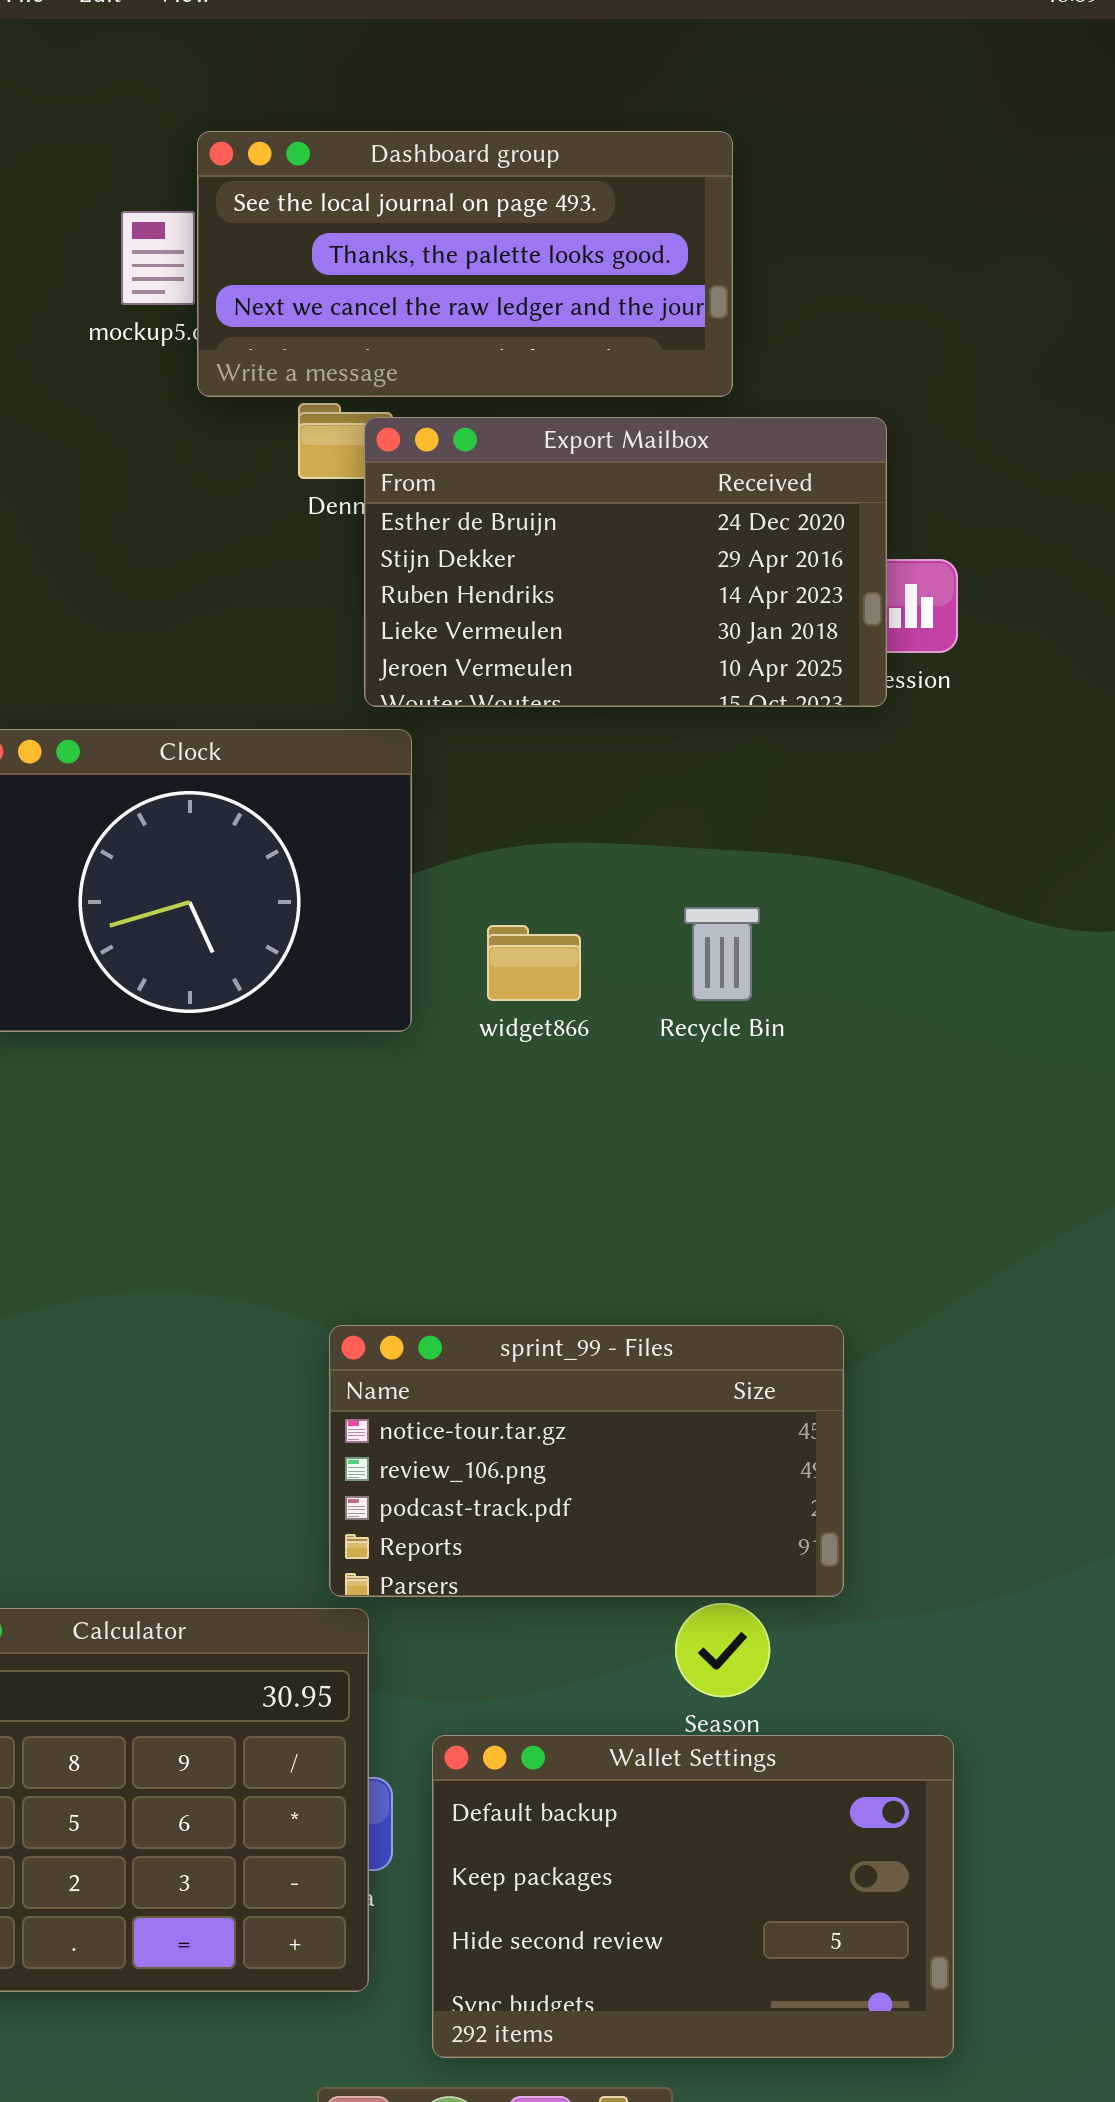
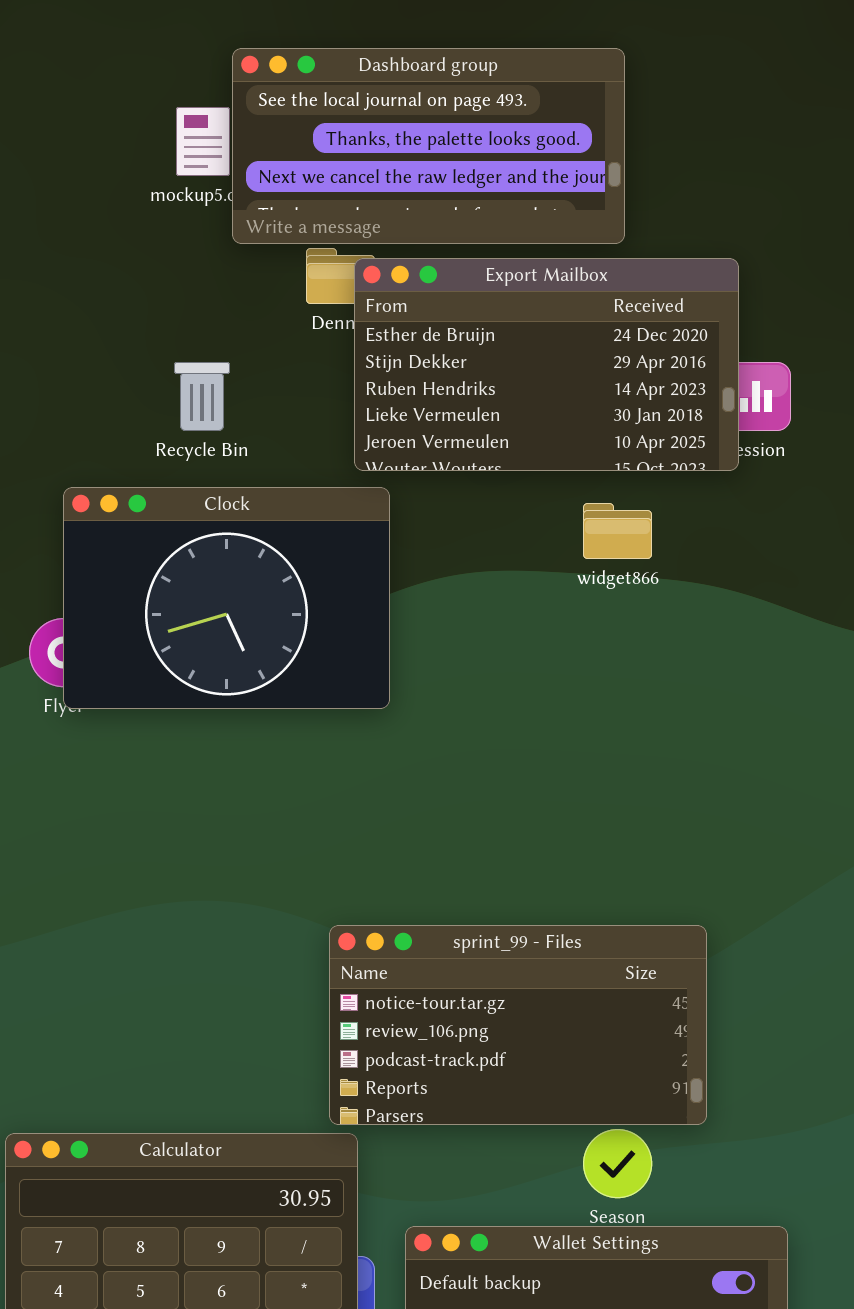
Recycle Bin: [684,907,760,1001] -> [174,362,230,431], moved
widget866: [487,925,581,1001] -> [583,503,652,559], moved

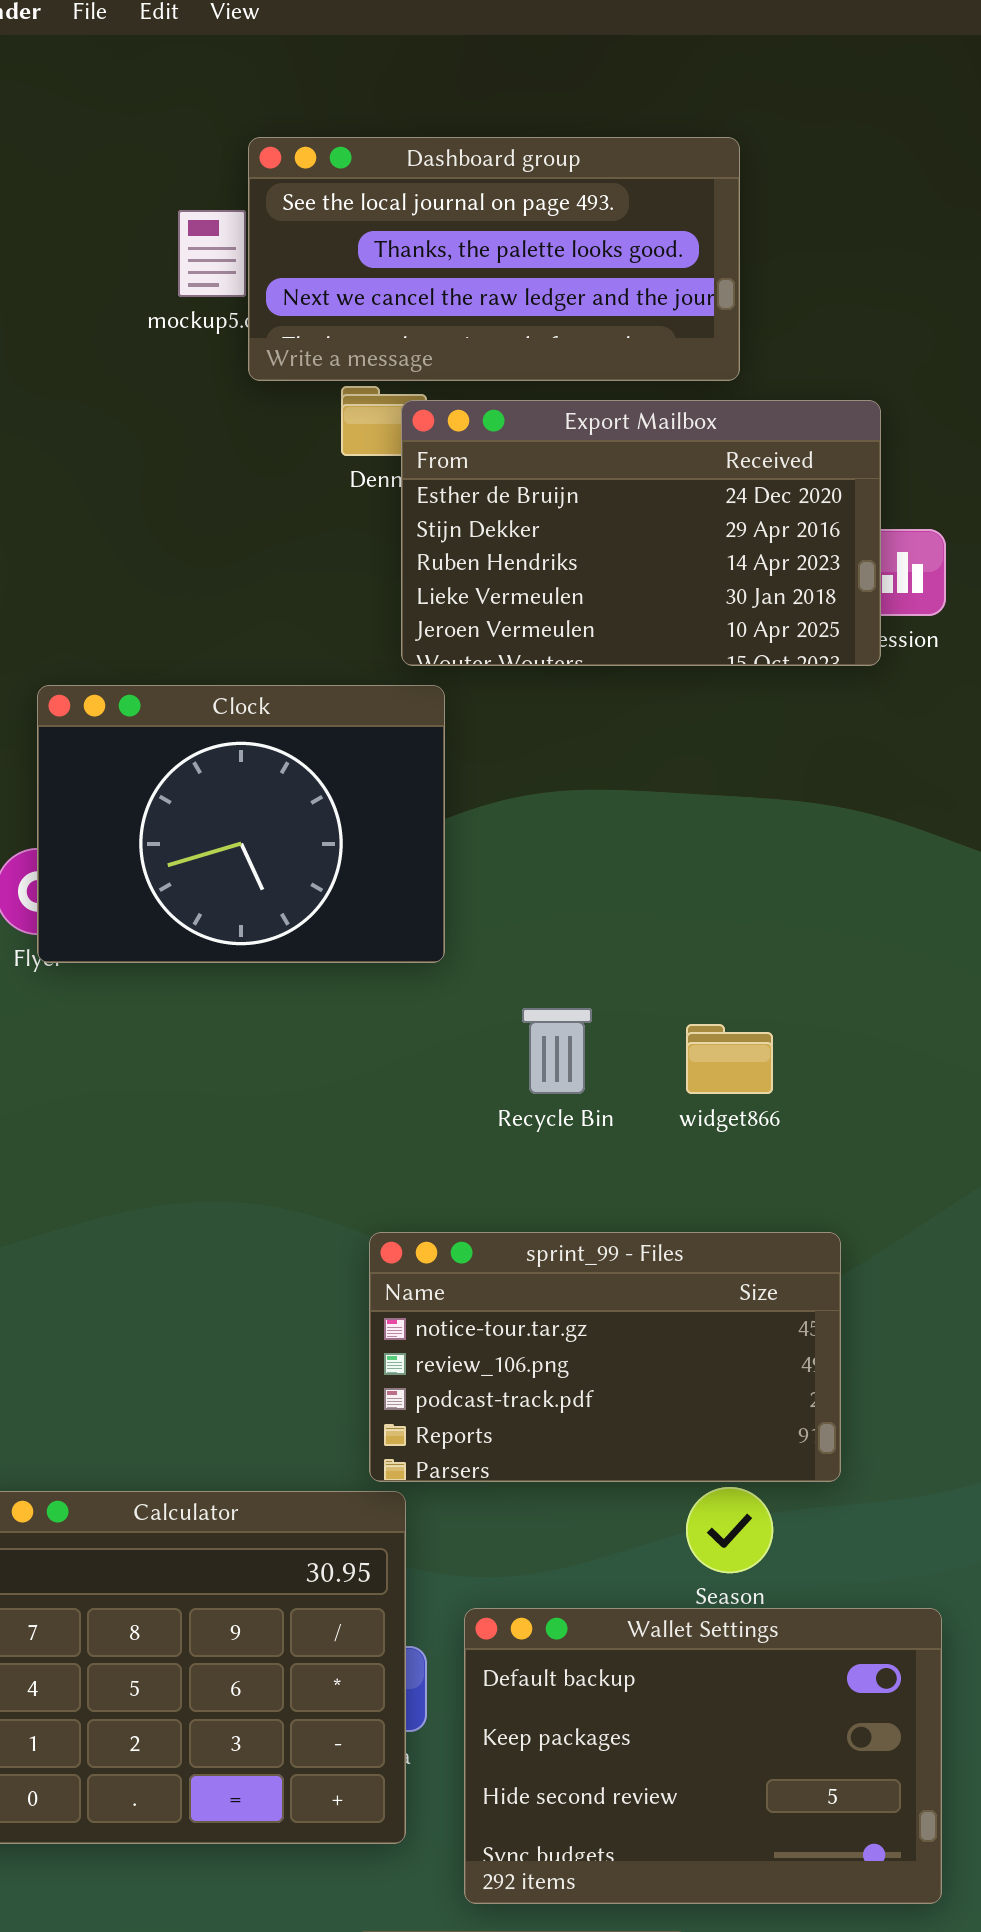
Recycle Bin: [174,362,230,431] -> [522,1008,592,1094], moved
widget866: [583,503,652,559] -> [686,1024,773,1094], moved

